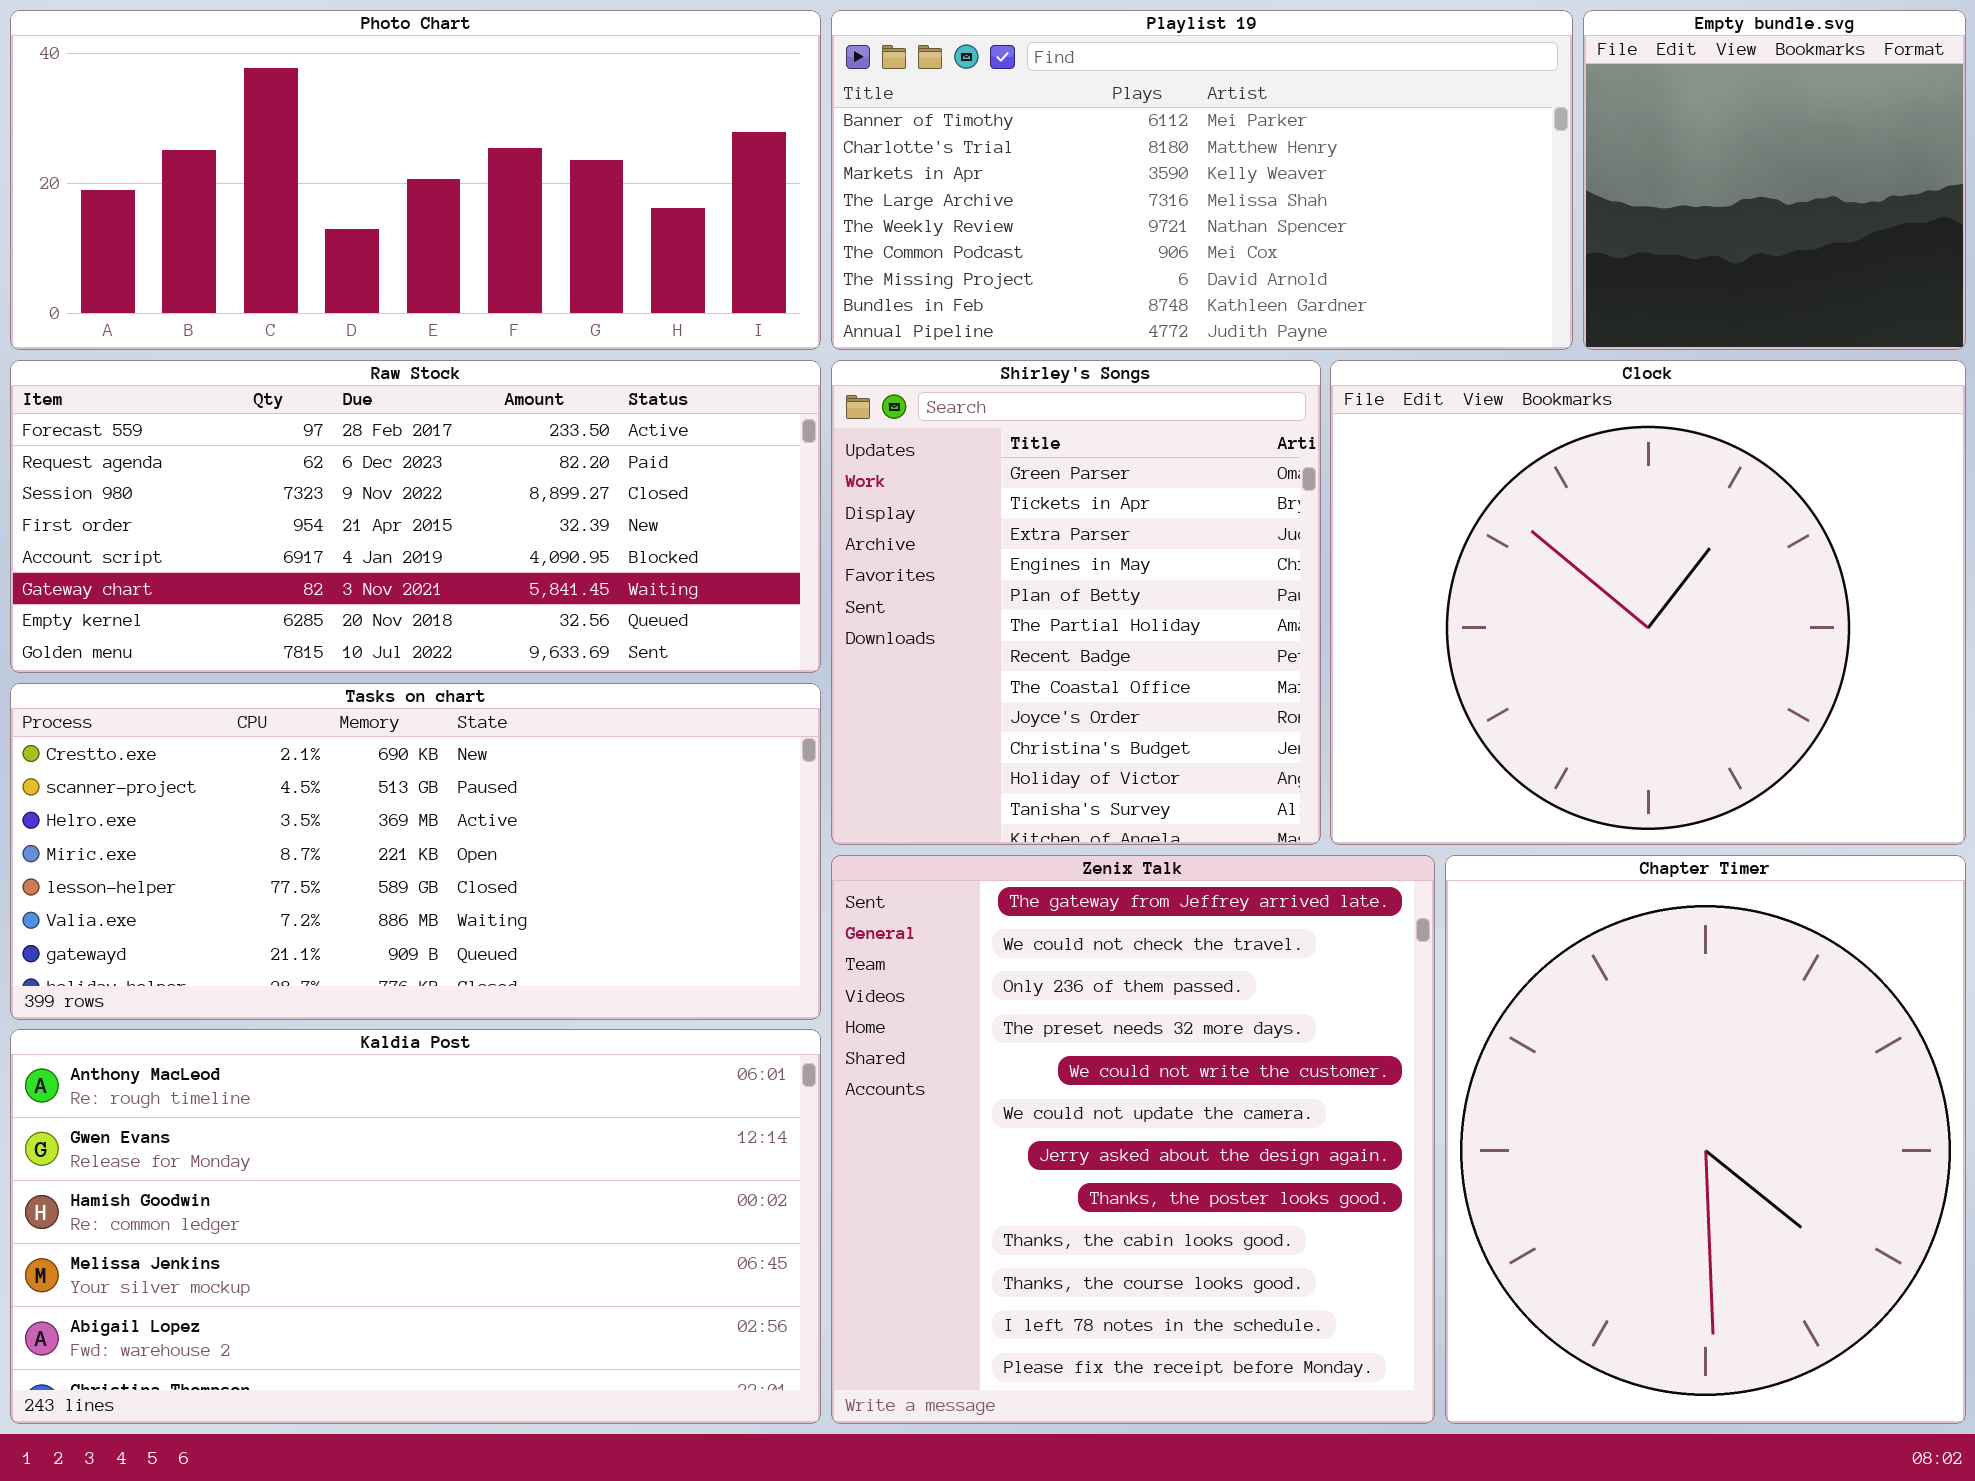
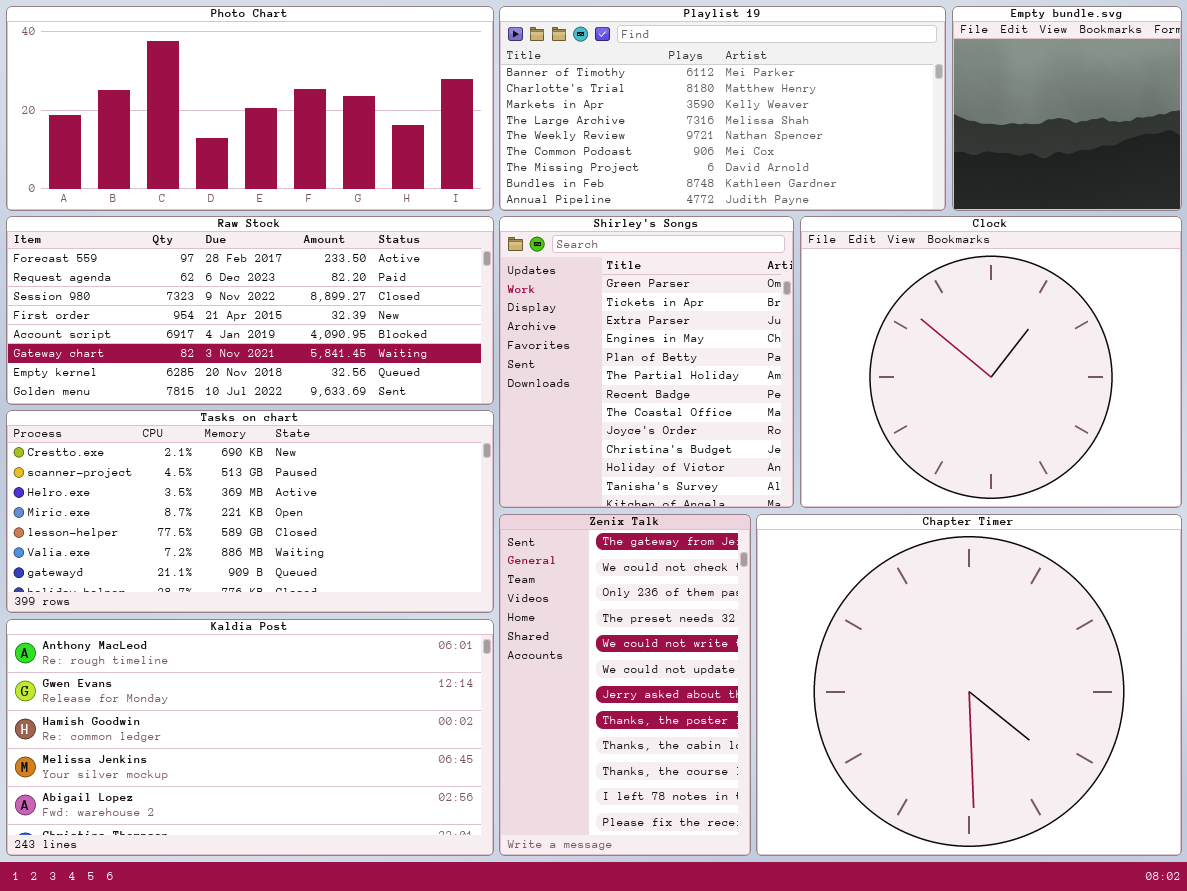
Zenix Talk: [831,855,1435,1424] -> [499,514,751,856], resized
Chapter Timer: [1445,855,1966,1424] -> [756,514,1182,856], resized

